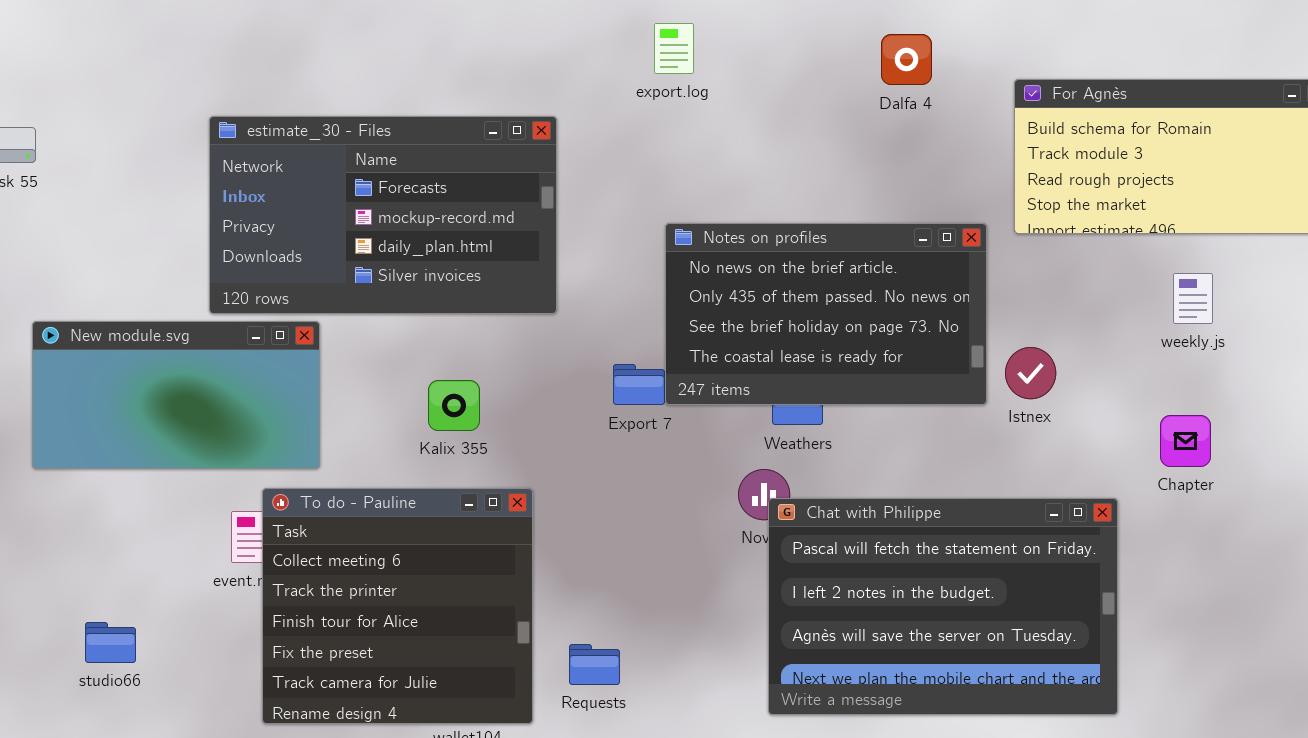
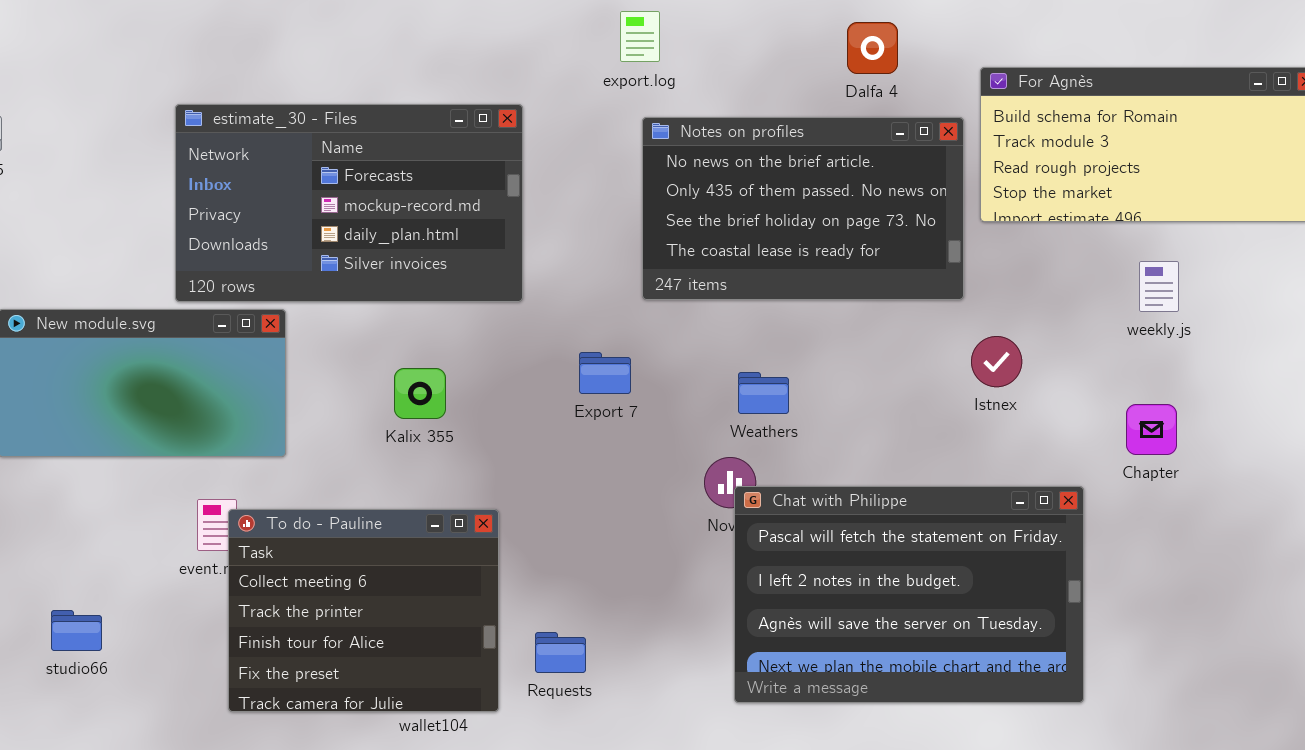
Notes on profiles: [665,223,987,405] -> [642,117,964,300], moved
To do - Pauline: [262,488,533,724] -> [228,509,499,712], resized

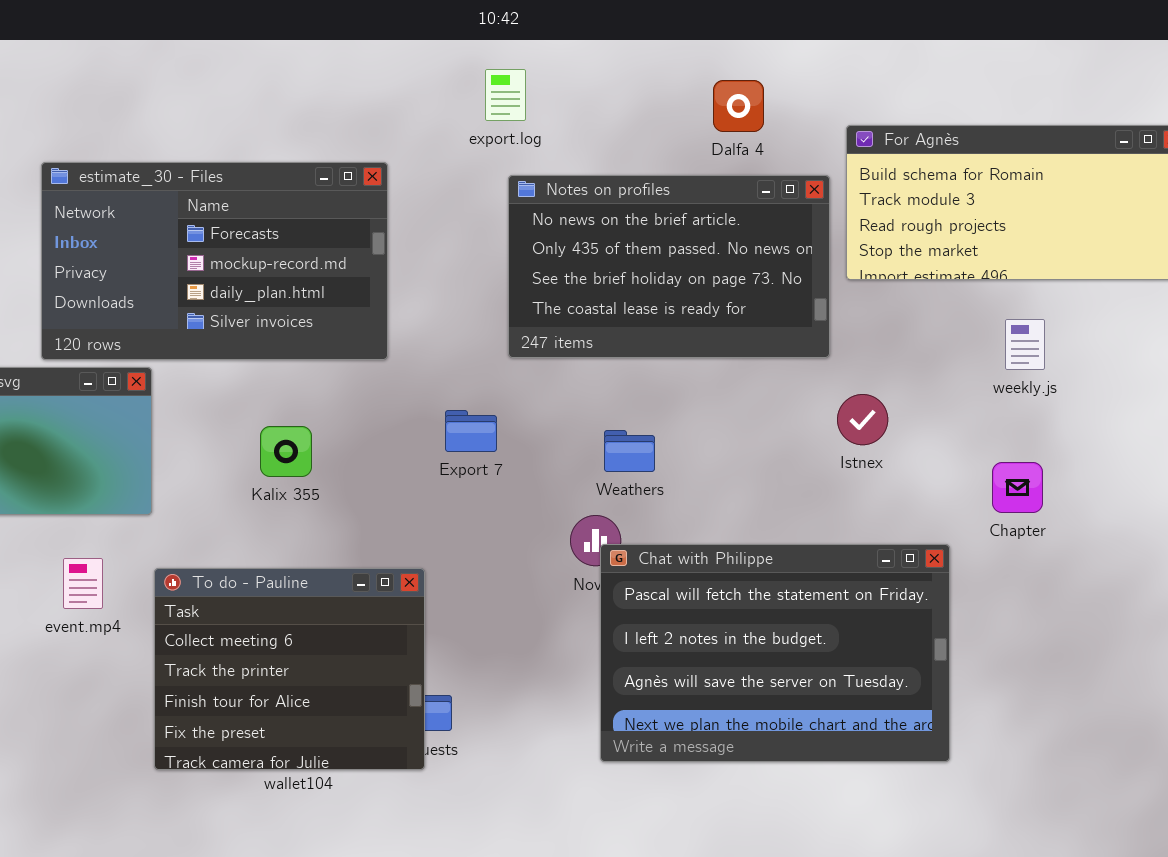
To do - Pauline: [228,509,499,712] -> [154,568,425,770], moved

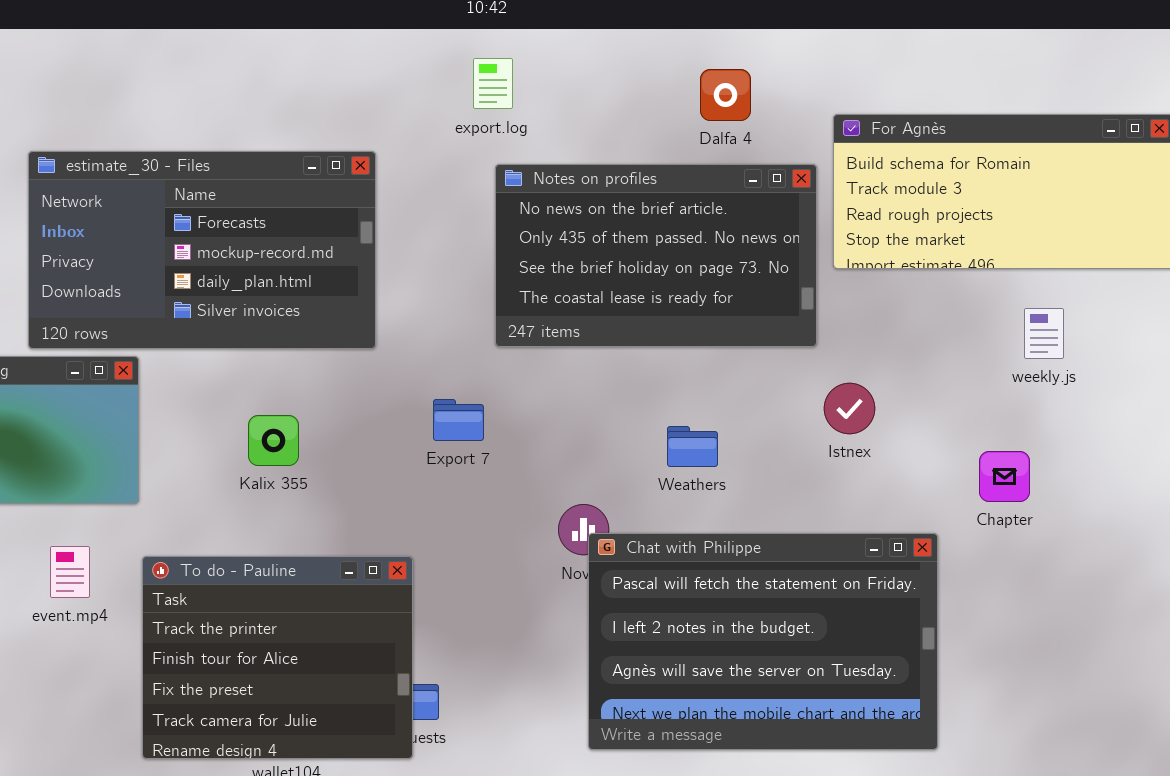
weekly.js: [1005,319,1045,370] -> [1024,308,1064,359], moved
Weathers: [604,430,655,472] -> [667,426,718,467], moved
To do - Pauline: [154,568,425,770] -> [142,556,413,759], scrolled down 1 row

